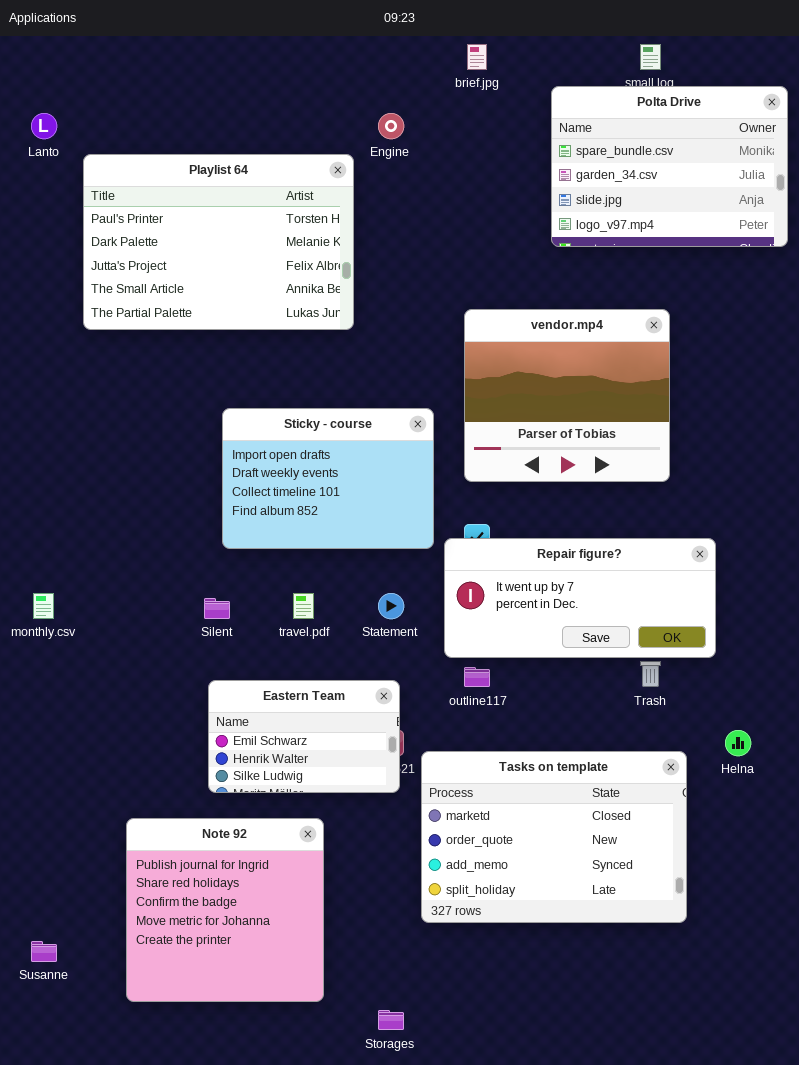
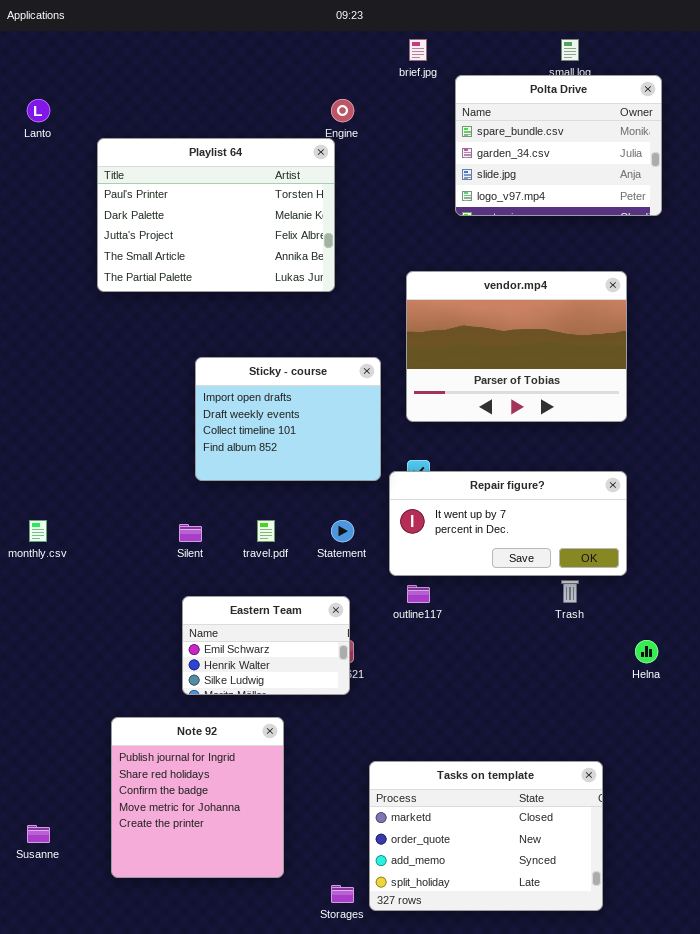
Polta Drive: [551,86,788,247] -> [455,75,662,216], moved
Playlist 64: [83,154,354,330] -> [97,138,335,292], moved
vendor.mp4: [464,309,670,482] -> [406,271,627,422], resized
Tasks on template: [421,751,687,923] -> [369,761,603,911], moved

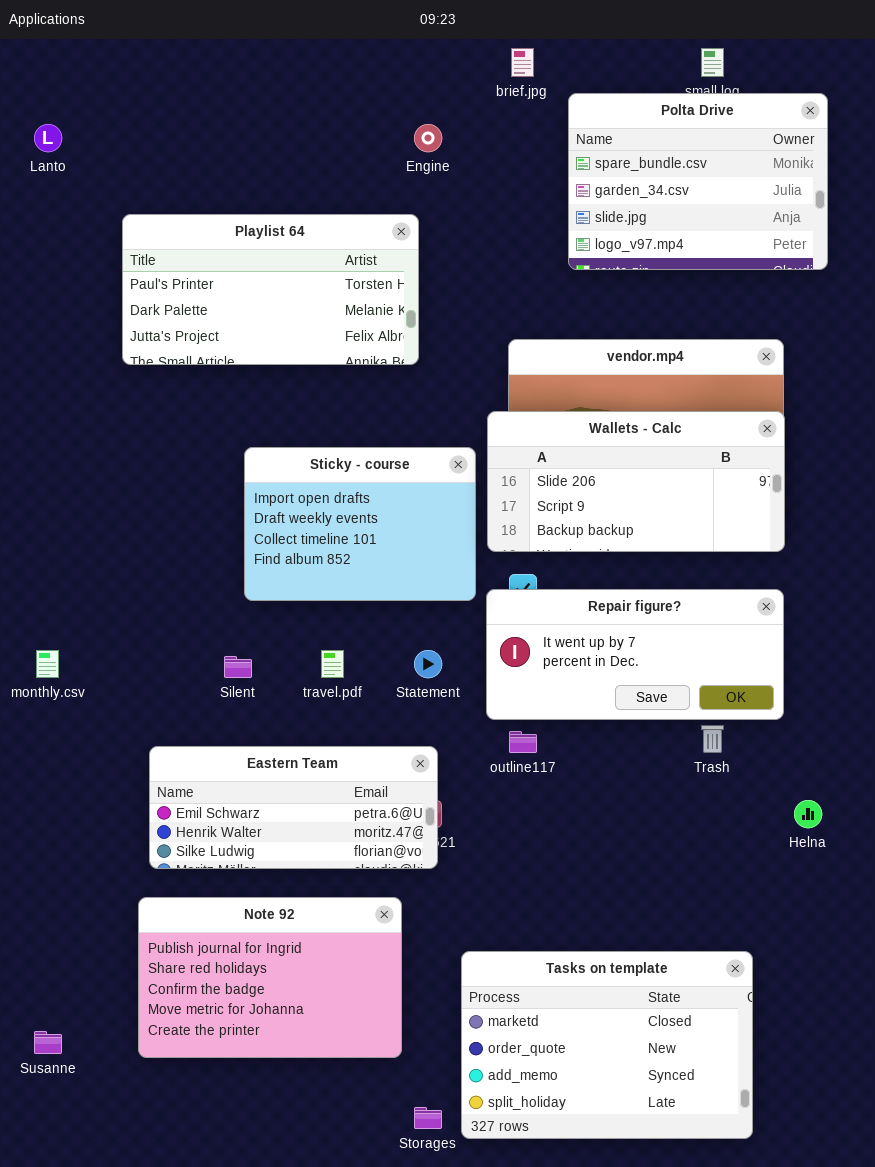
Playlist 64: [97,138,335,292] -> [122,214,419,365], resized
Wallets - Calc: none -> [487,411,785,552], opened
Eastern Team: [182,596,350,695] -> [149,746,438,869], resized
Note 92: [111,717,284,878] -> [138,897,402,1058], resized

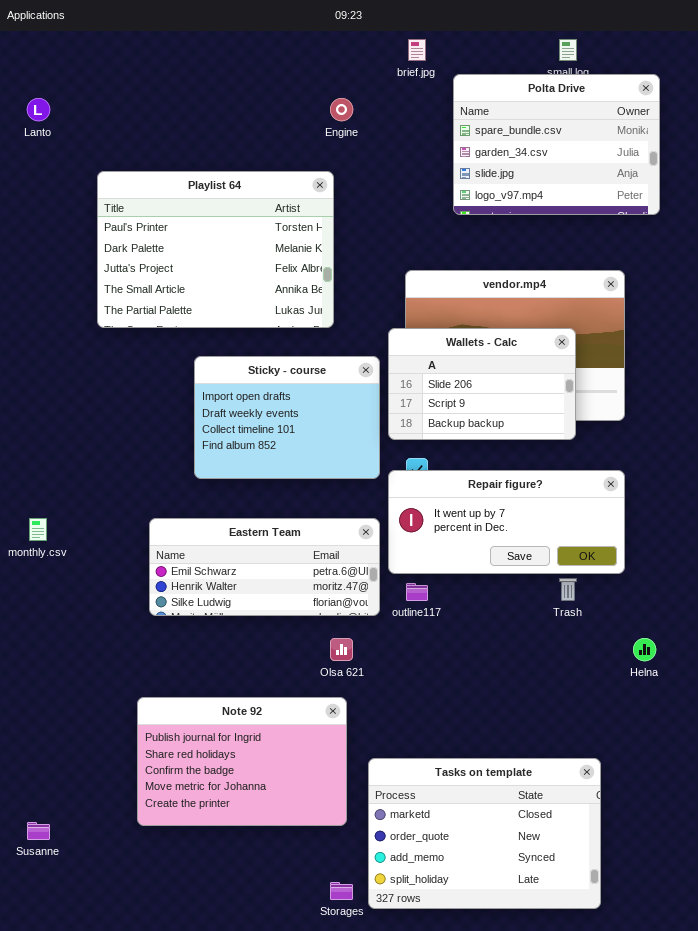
Playlist 64: [122,214,419,365] -> [97,171,334,328], resized
Wallets - Calc: [487,411,785,552] -> [388,328,576,440], resized
Eastern Team: [149,746,438,869] -> [149,518,380,616], moved
Note 92: [138,897,402,1058] -> [137,697,347,826], moved

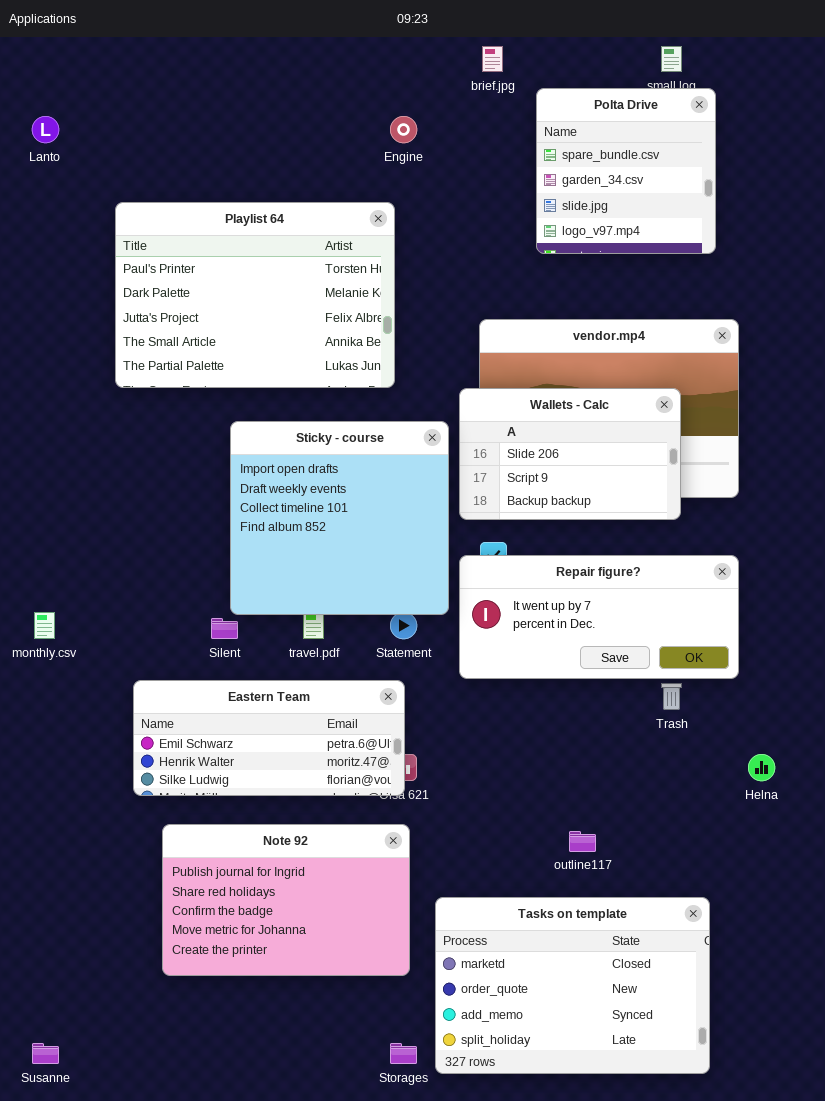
Polta Drive: [453,74,660,215] -> [536,88,716,254], resized
Sticky - course: [194,356,380,479] -> [230,421,449,615], resized
Eastern Team: [149,518,380,616] -> [133,680,405,796], moved
outline117: [406,583,428,601] -> [569,831,596,852], moved
Susanne: [27,822,50,840] -> [32,1043,59,1064], moved

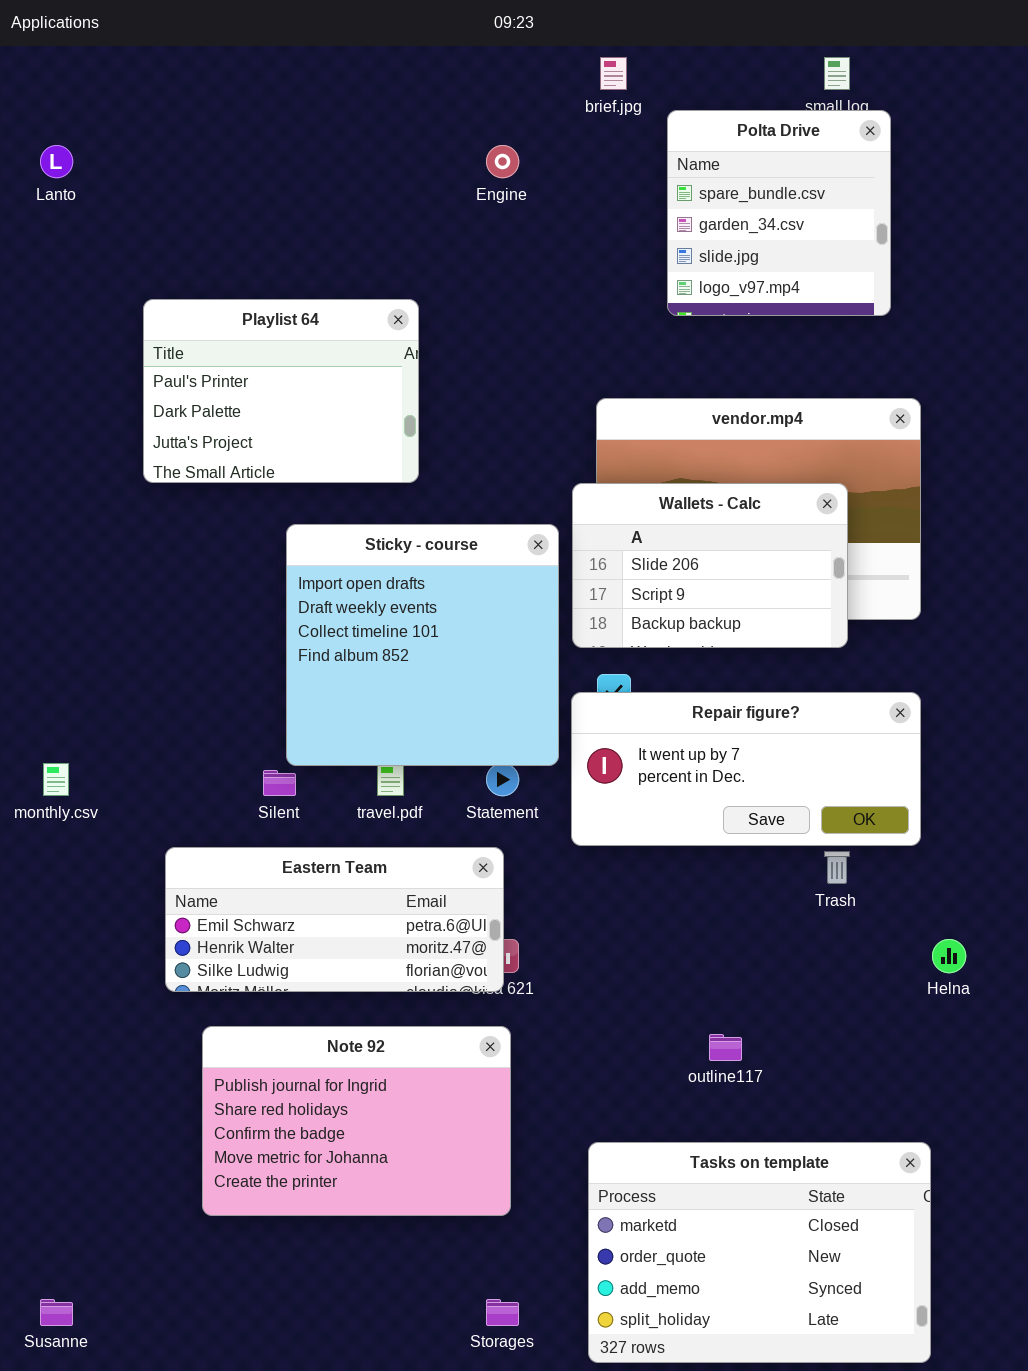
Playlist 64: [115,202,395,388] -> [143,299,419,483], resized
Tasks on template: [435,897,710,1074] -> [588,1142,931,1363], moved

